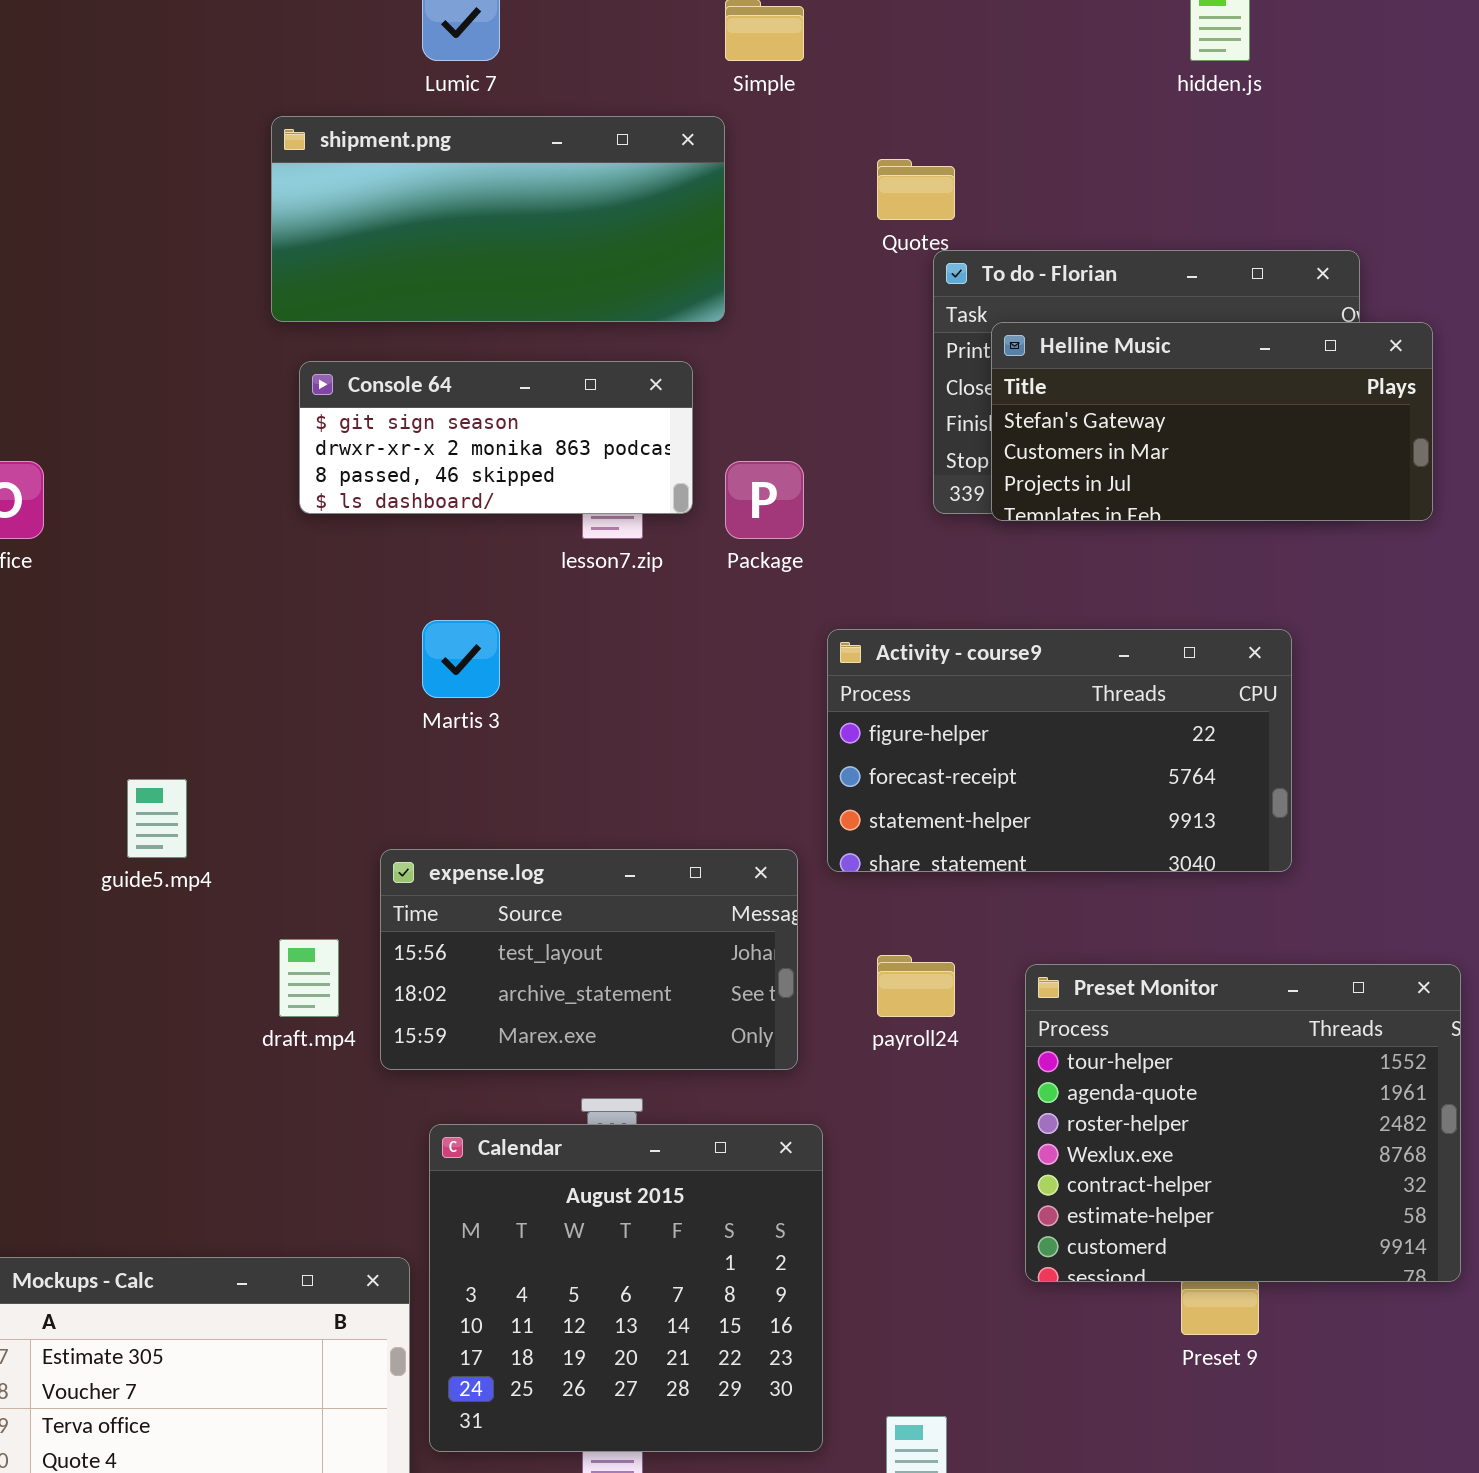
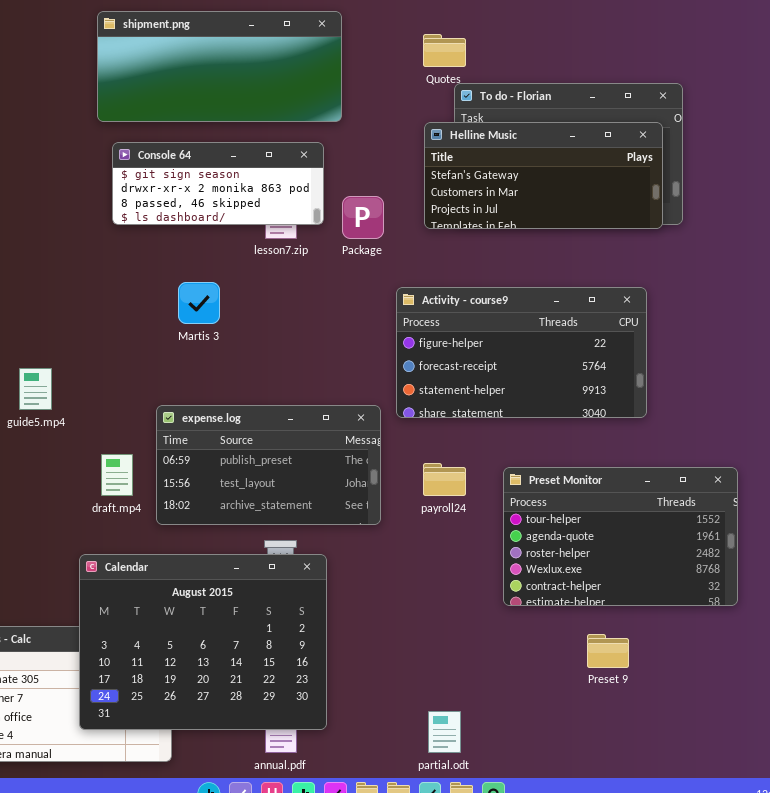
Helline Music: [991,322,1433,521] -> [424,122,663,229], moved
expense.log: [380,849,798,1070] -> [156,405,381,525], scrolled up 1 row
Preset Monitor: [1025,964,1461,1282] -> [503,467,738,606], resized
Calendar: [429,1124,823,1452] -> [79,554,327,730], moved, resized

